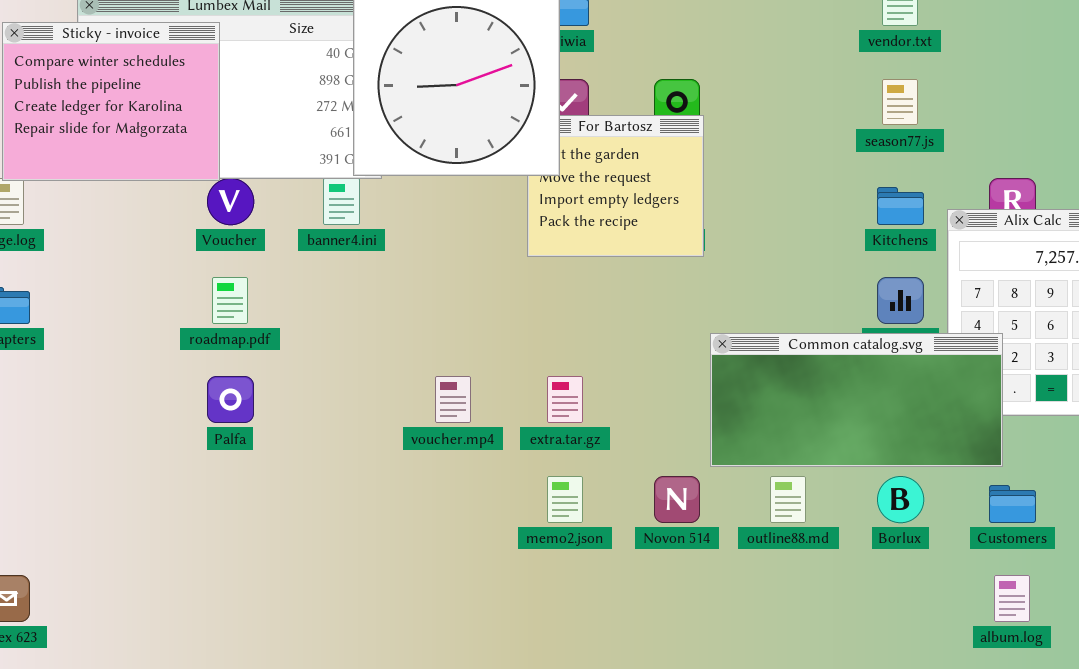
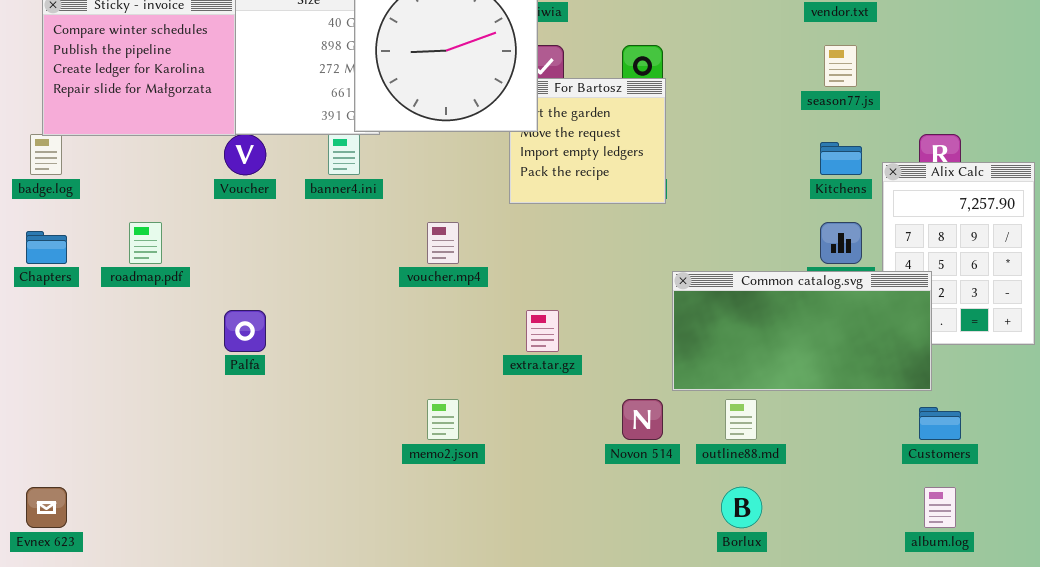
roadmap.pdf: [212,277,248,324] -> [129,222,162,264], moved
voucher.mp4: [435,376,471,423] -> [427,222,459,264], moved
memo2.json: [547,476,583,523] -> [427,399,459,440], moved
Borlux: [877,476,924,523] -> [721,487,762,528], moved

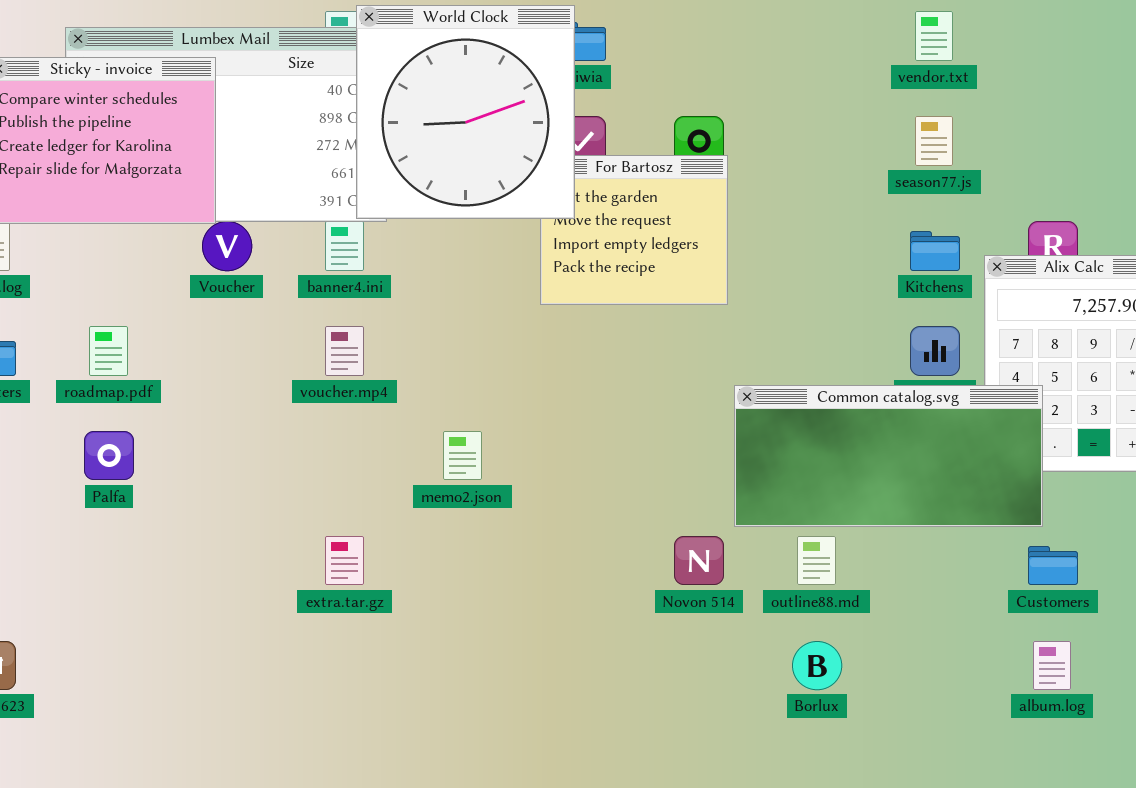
voucher.mp4: [427,222,459,264] -> [325,326,364,376], moved
Palfa: [224,310,266,352] -> [84,431,134,480], moved
extra.tar.gz: [526,310,559,352] -> [325,536,364,585], moved
memo2.json: [427,399,459,440] -> [443,431,482,480], moved

